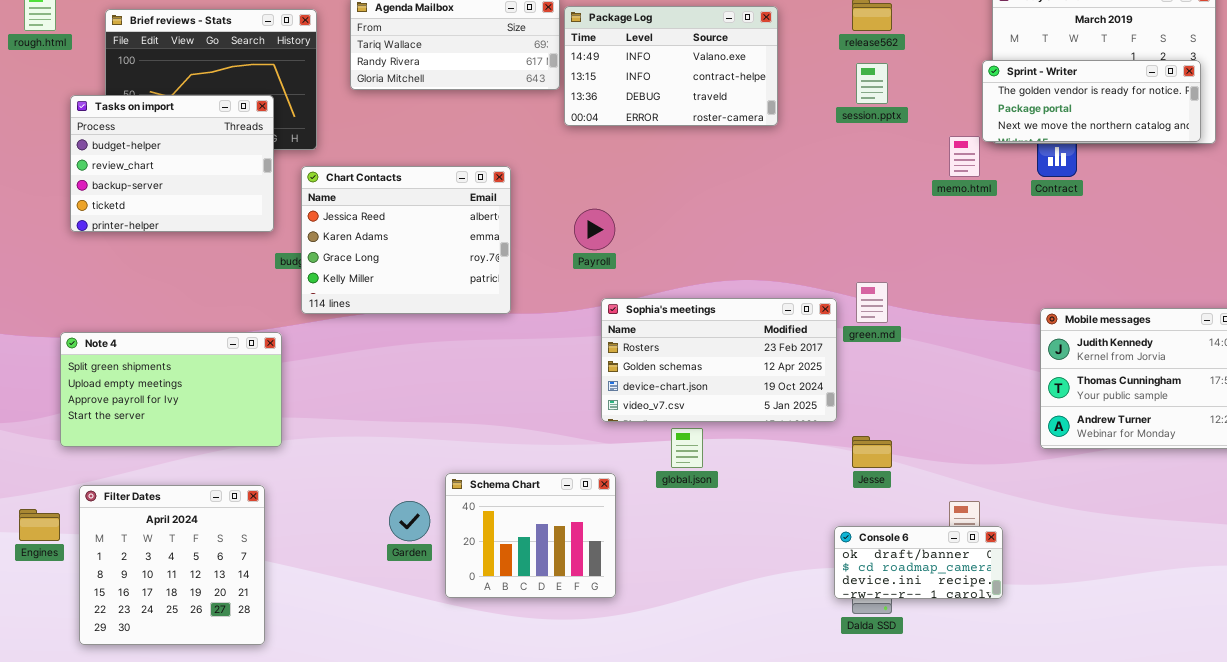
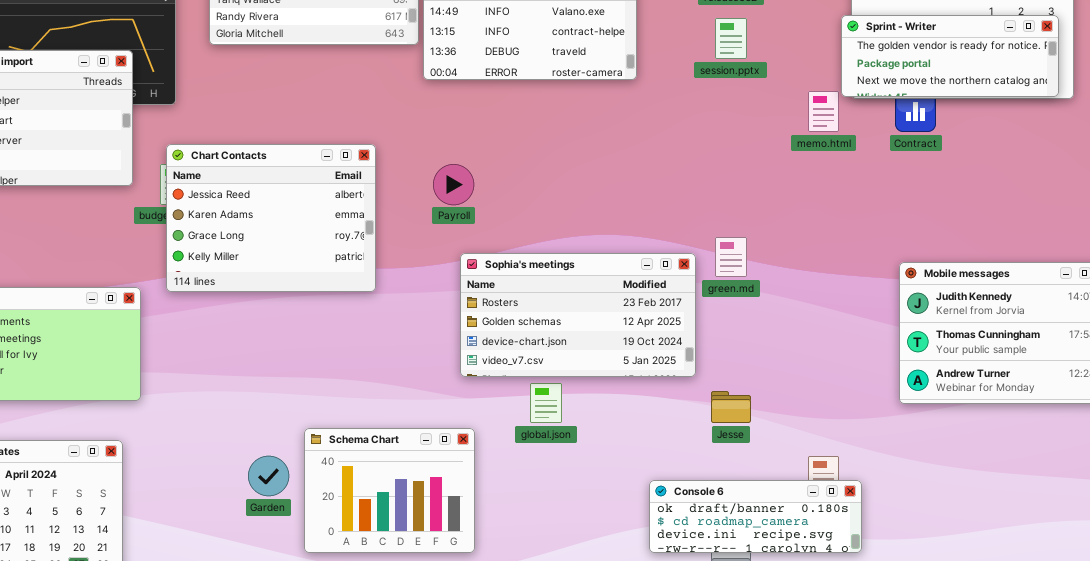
Chart Contacts: [301,166,511,314] -> [166,144,376,292], moved
Console 6: [834,526,1003,599] -> [649,480,862,553], resized

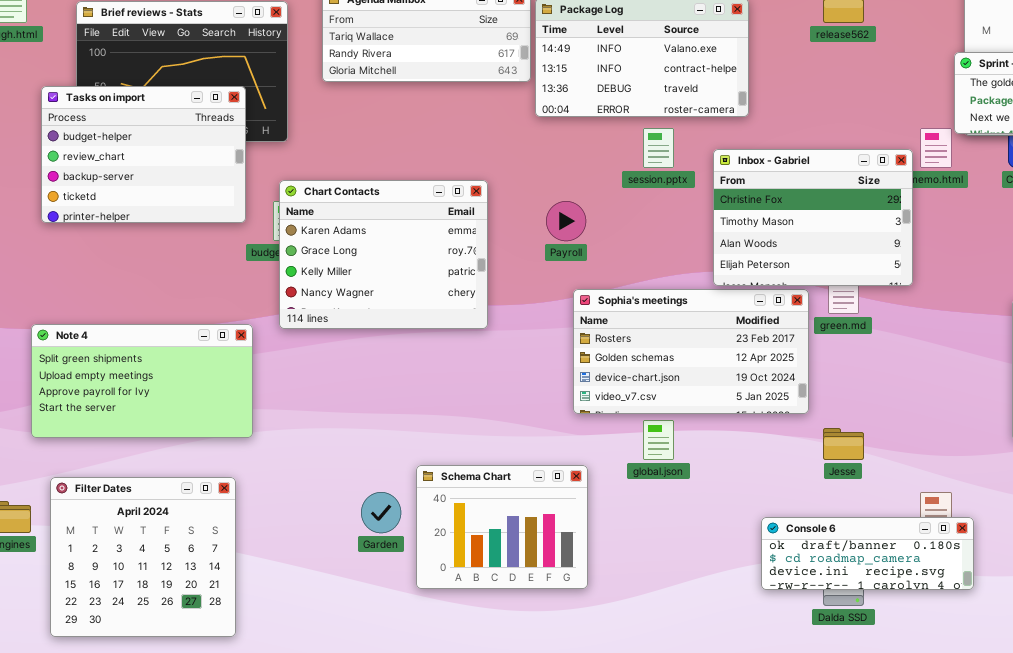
session.pptx: [715,18,747,59] -> [643,128,674,168], moved
Inbox - Gabriel: none -> [713,149,913,286], opened
Chart Contacts: [166,144,376,292] -> [279,180,488,329], scrolled down 1 row

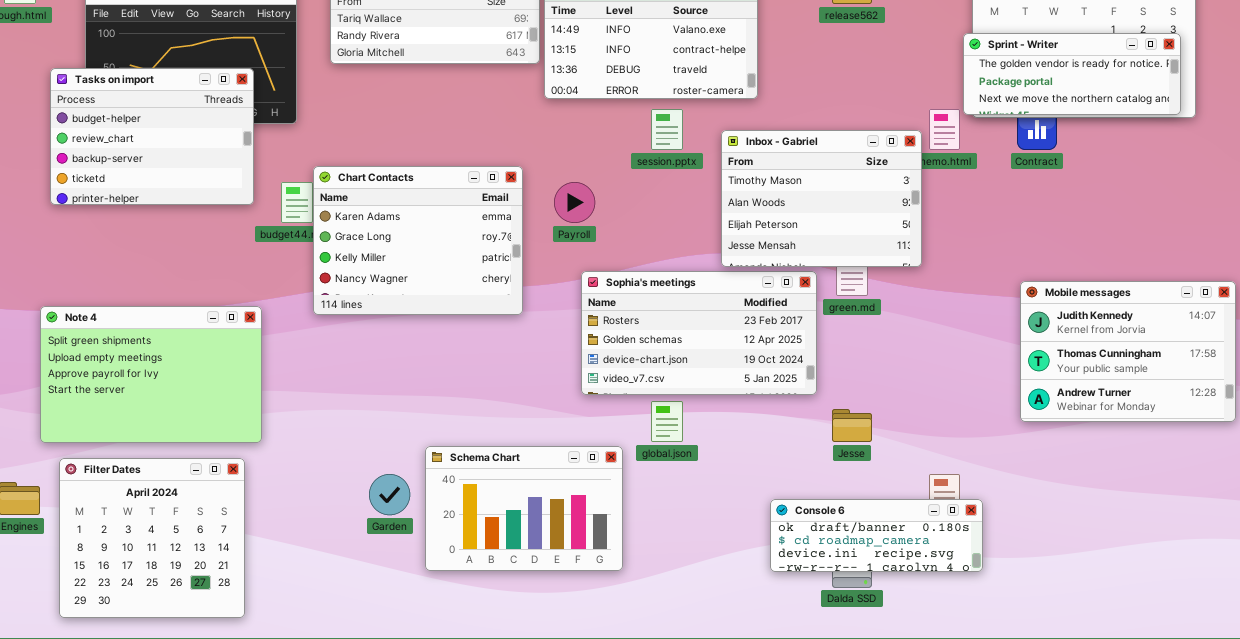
Inbox - Gabriel: [713,149,913,286] -> [721,130,922,267], scrolled down 1 row
Chart Contacts: [279,180,488,329] -> [313,166,523,315], moved
Note 4: [31,324,253,438] -> [40,306,262,443], resized
Schema Chart: [416,465,588,589] -> [425,446,623,571], resized

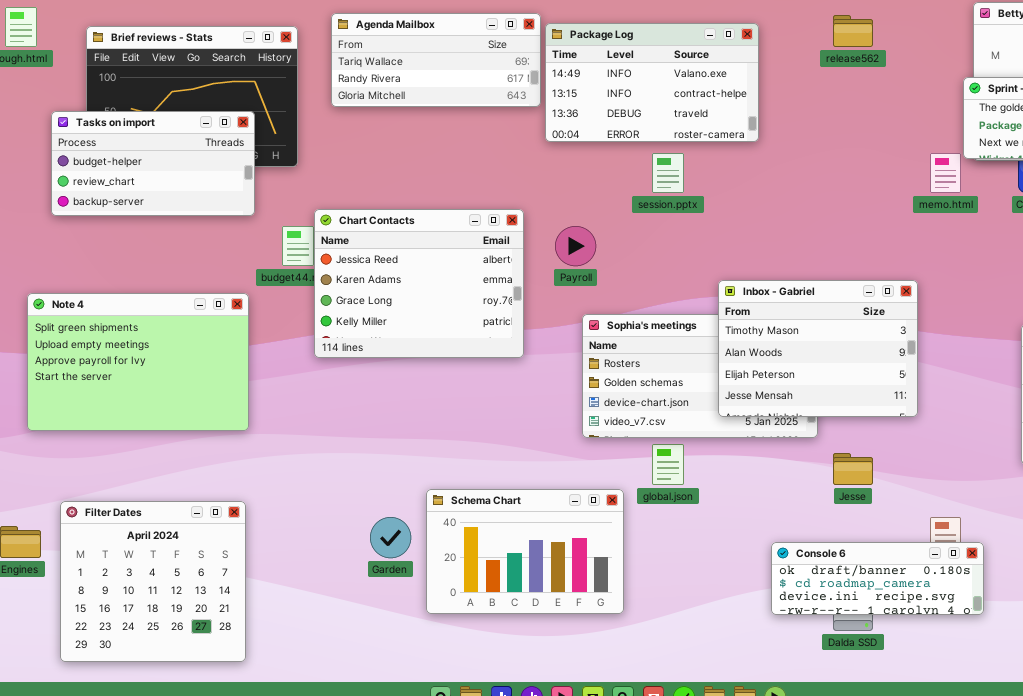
Tasks on import: [50,68,254,205] -> [51,111,255,216], resized
Inbox - Gabriel: [721,130,922,267] -> [718,280,918,417], moved
Chart Contacts: [313,166,523,315] -> [314,209,524,358], scrolled up 1 row
Note 4: [40,306,262,443] -> [27,293,249,431], moved

